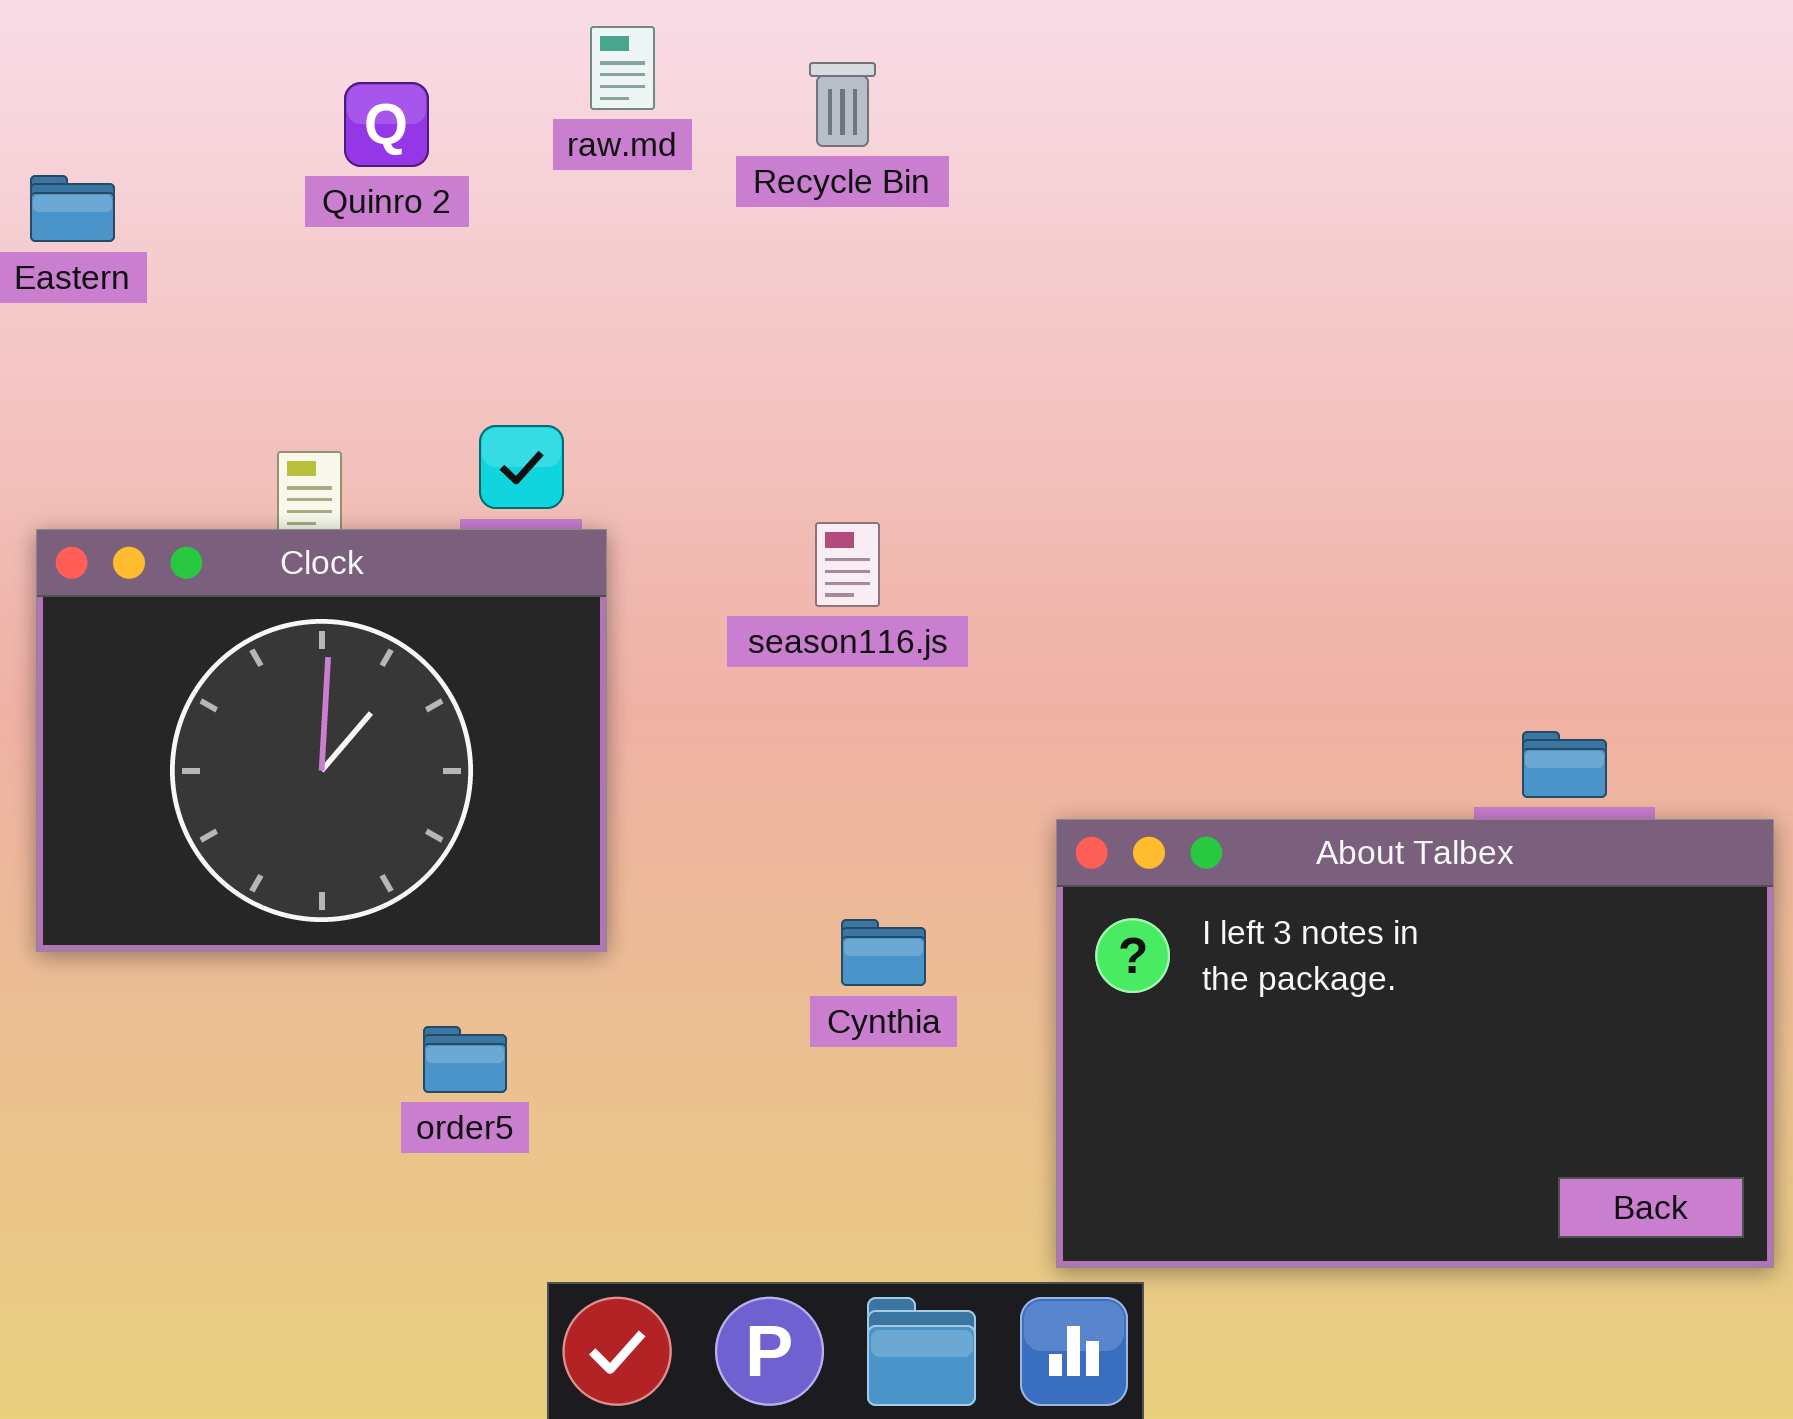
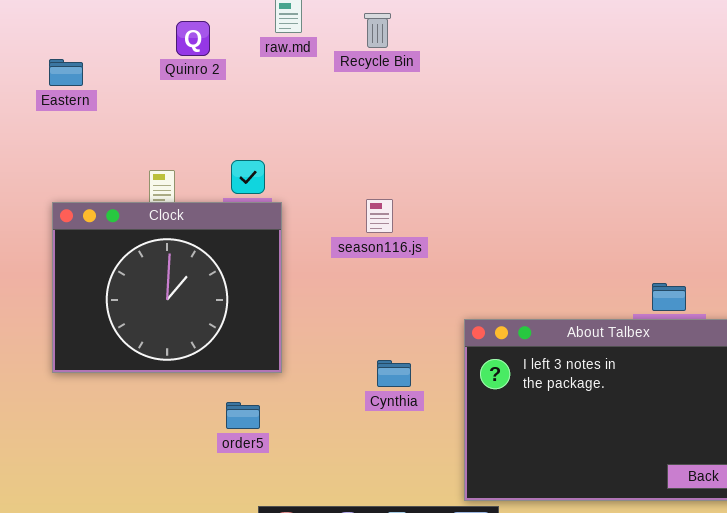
order5: [423,1026,507,1093] -> [226,402,260,429], moved

